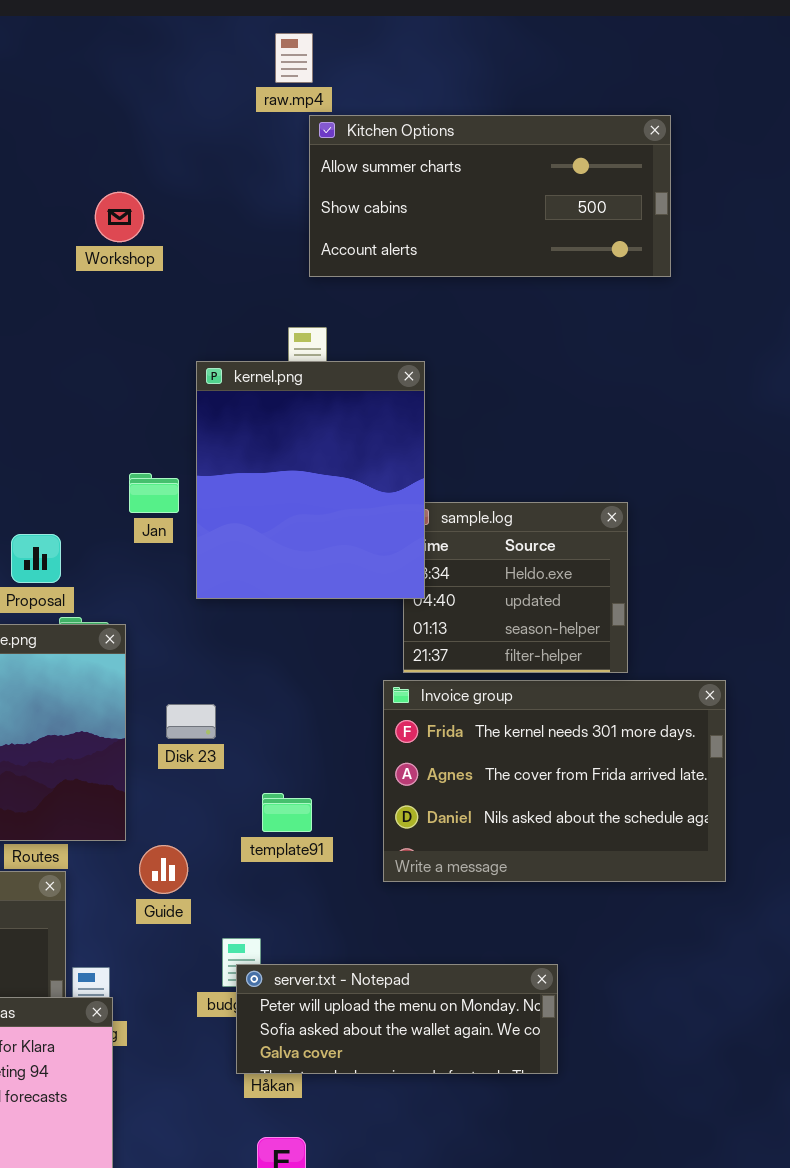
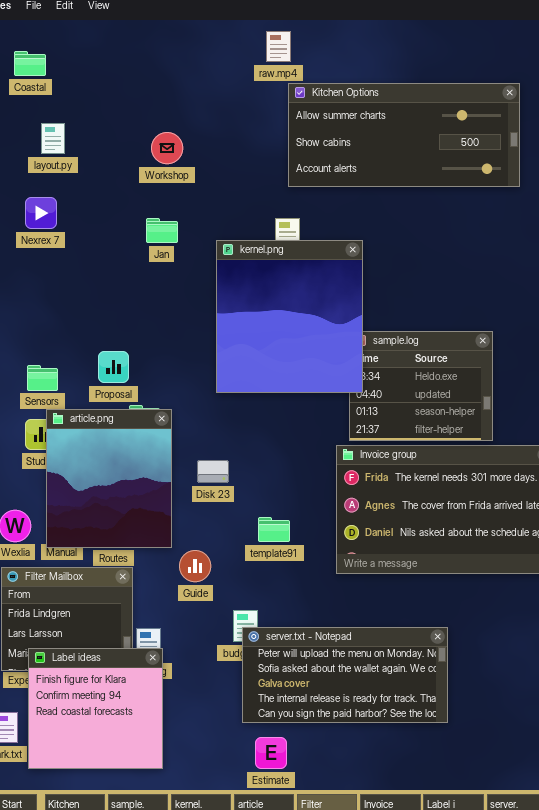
Jan: [129,473,179,513] -> [146,218,178,243], moved
server.txt - Notepad: [236,964,558,1074] -> [242,627,448,723], resized

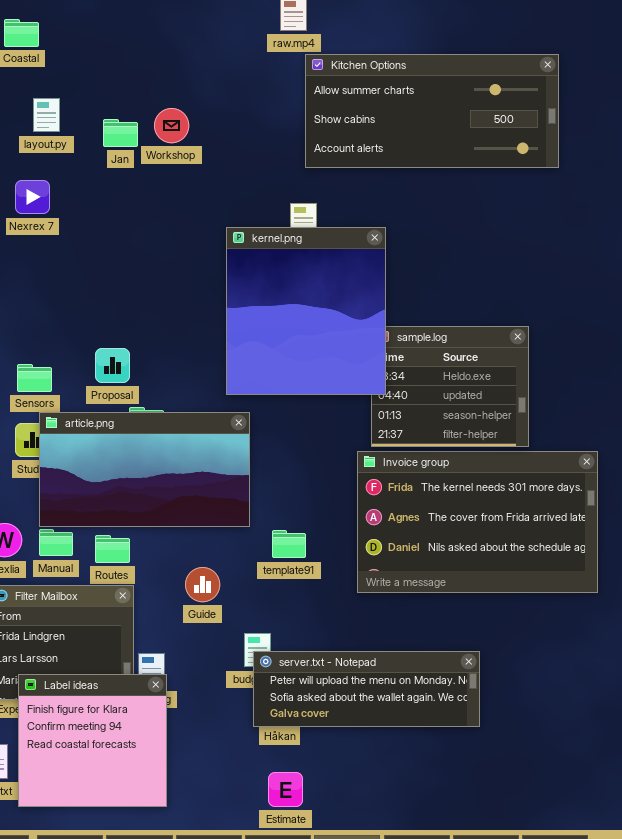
Jan: [146,218,178,243] -> [103,119,138,147], moved
article.png: [46,409,172,548] -> [39,412,250,527], resized
server.txt - Notepad: [242,627,448,723] -> [253,651,480,727], resized

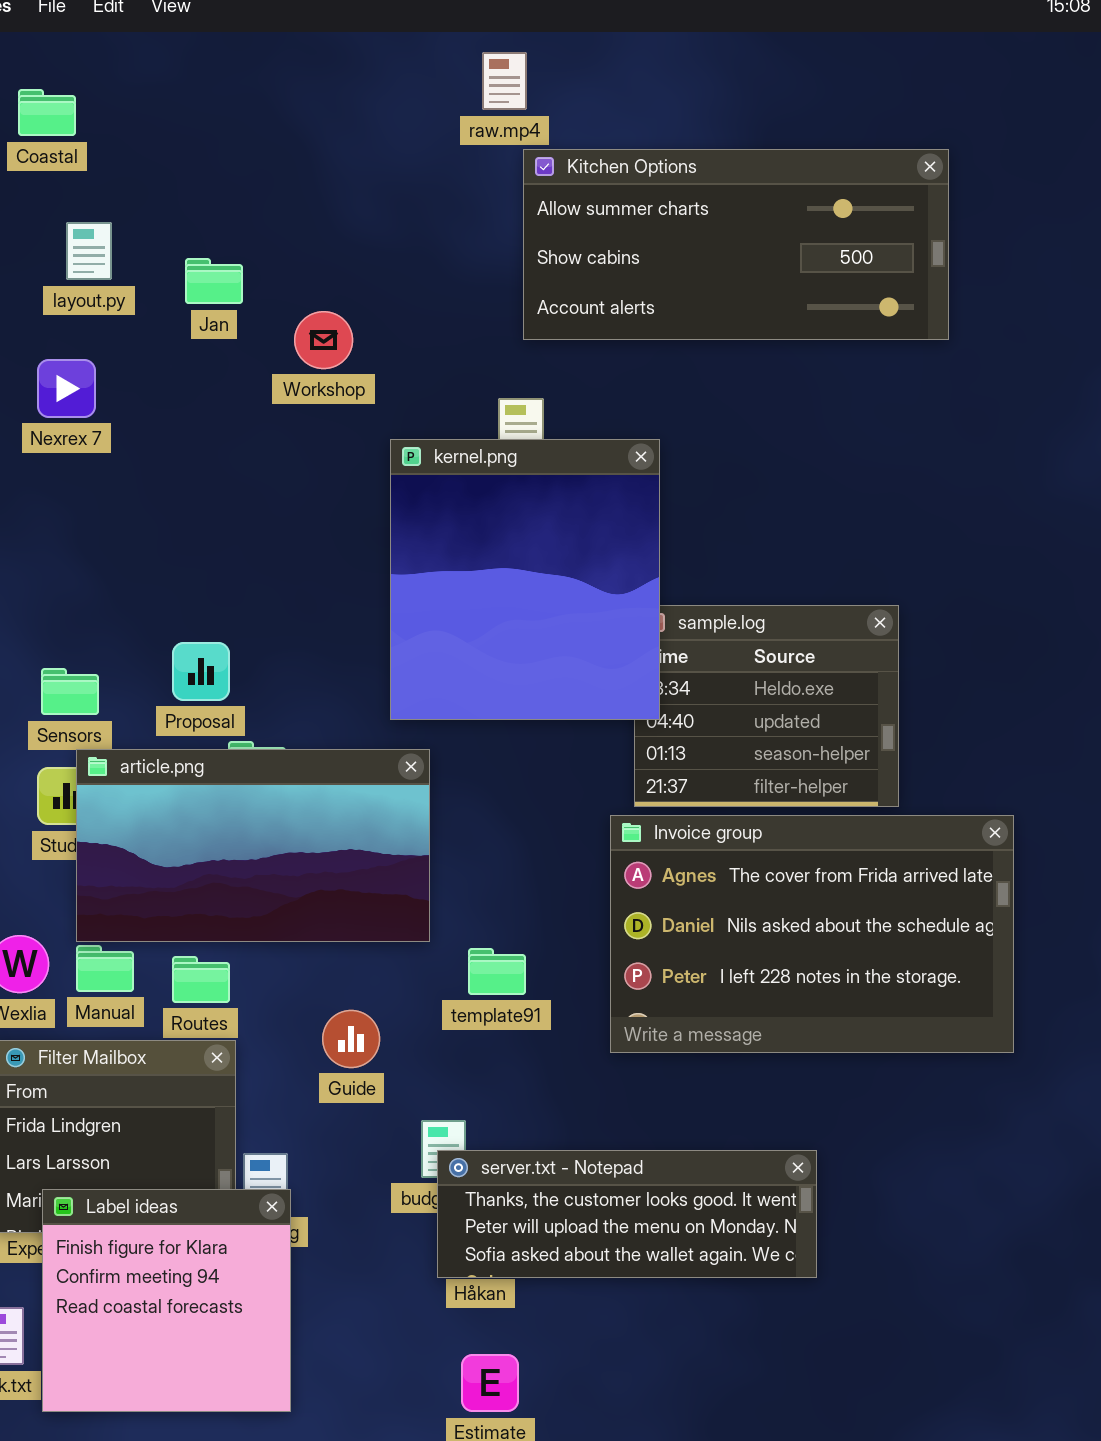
Workshop: [154,108,189,143] -> [294,311,353,369], moved
Invoice group: [357,451,598,593] -> [610,815,1014,1053], scrolled down 1 row
server.txt - Notepad: [253,651,480,727] -> [437,1150,817,1278], scrolled up 1 row

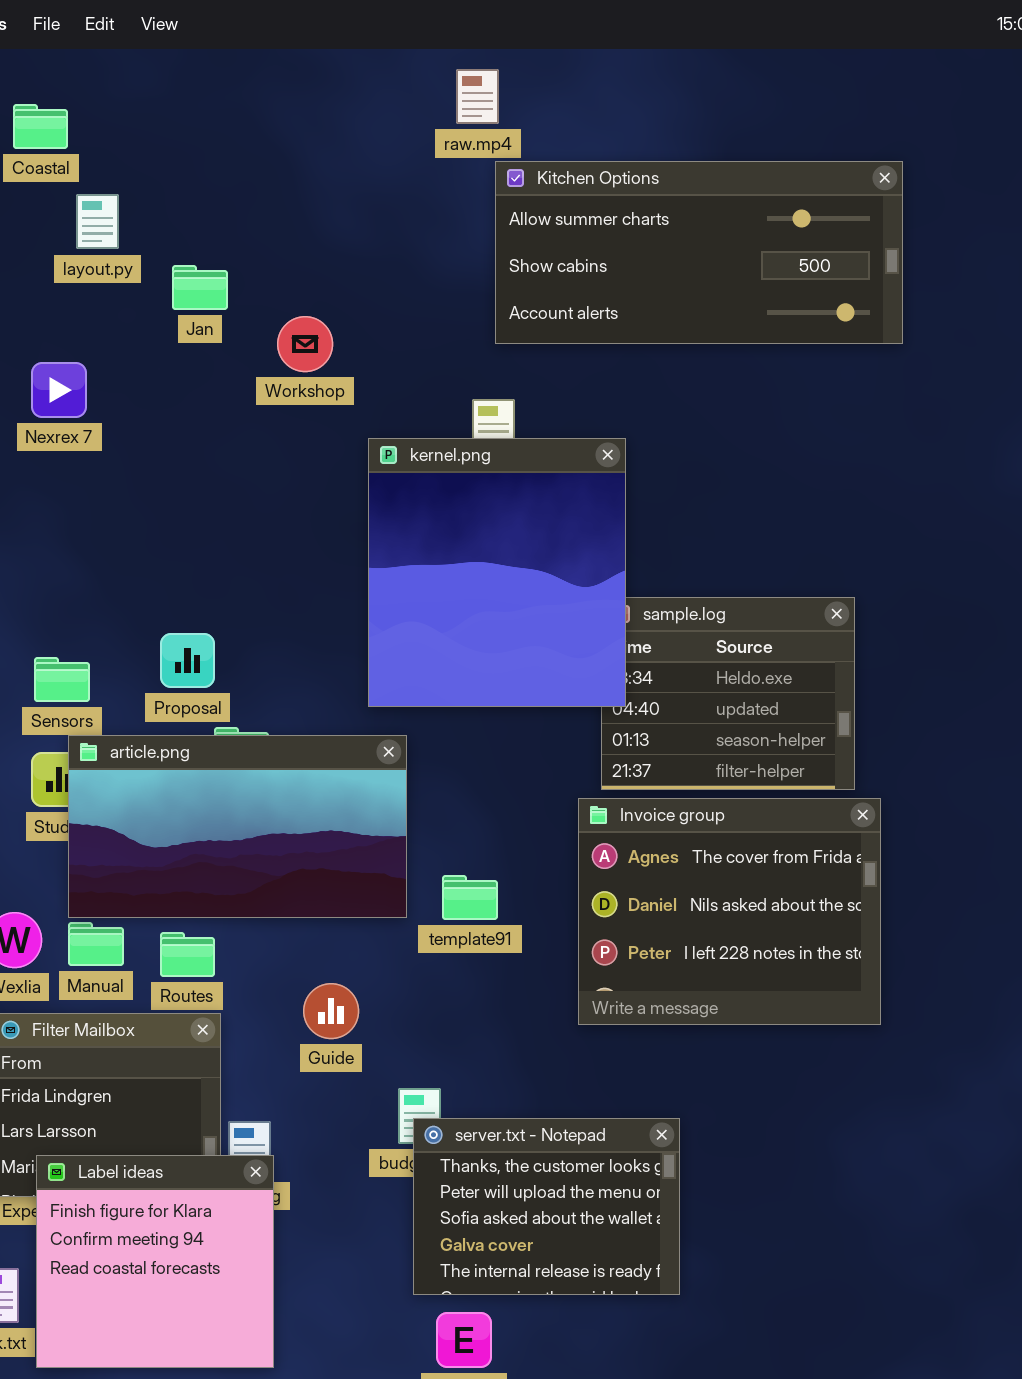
layout.py: [66,222,112,280] -> [76,194,119,249], moved
Invoice group: [610,815,1014,1053] -> [578,798,881,1025], resized
template91: [468,948,526,995] -> [442,875,498,920], moved
server.txt - Notepad: [437,1150,817,1278] -> [413,1118,680,1295], resized

